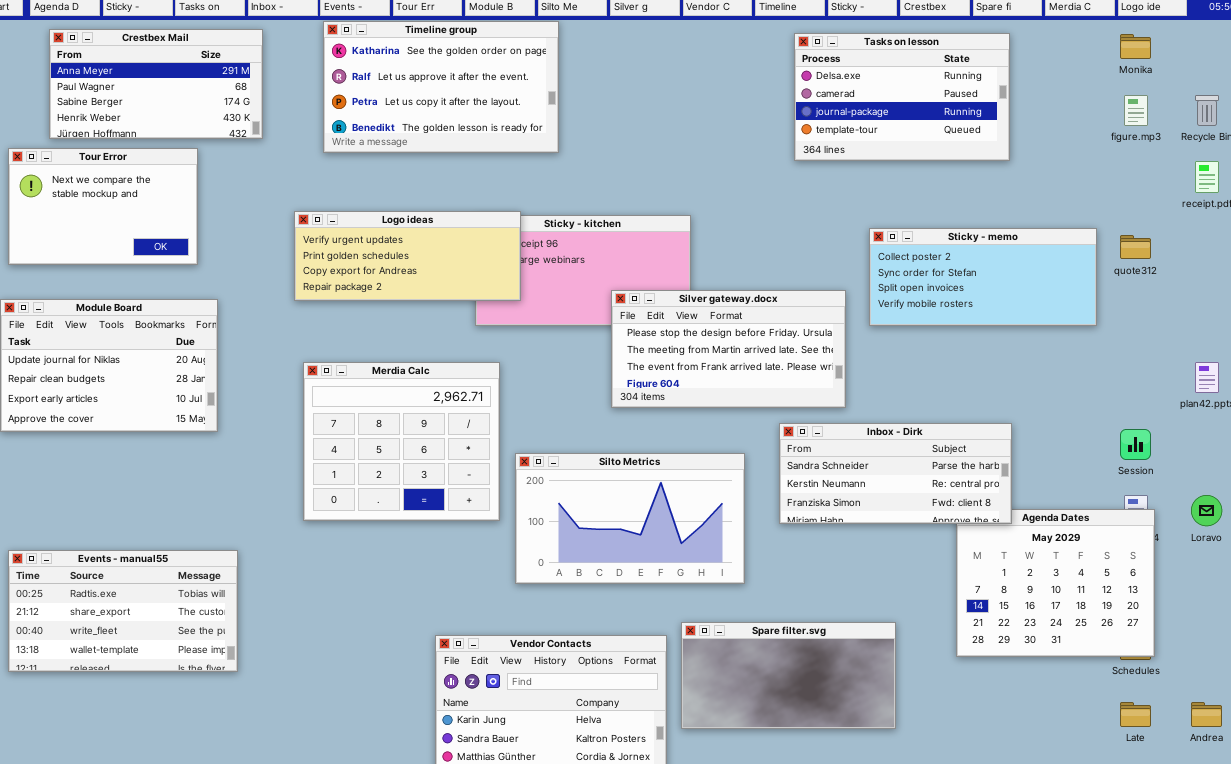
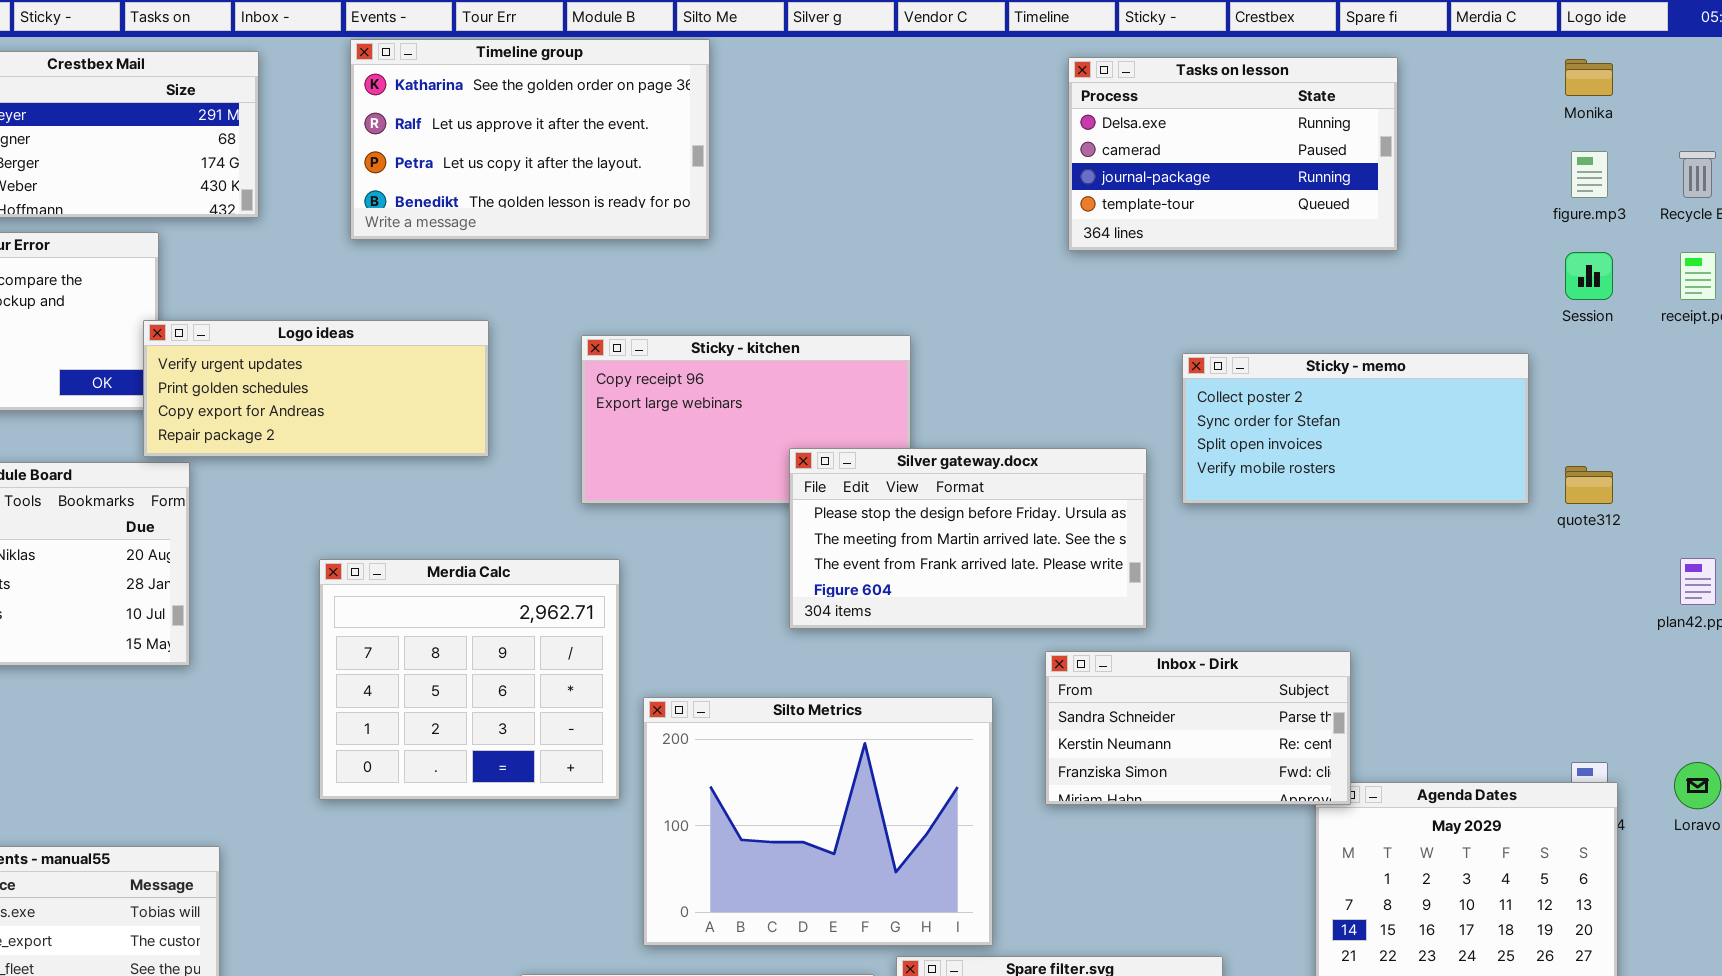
Logo ideas: [294,211,521,301] -> [143,320,489,457], moved
quote312: [1120,235,1151,259] -> [1565,466,1613,504], moved
Inbox - Dirk: [779,423,1012,524] -> [1045,651,1351,805], resized
Session: [1120,429,1151,460] -> [1565,252,1613,300], moved
Silto Metrics: [515,453,745,584] -> [643,697,993,946], resized

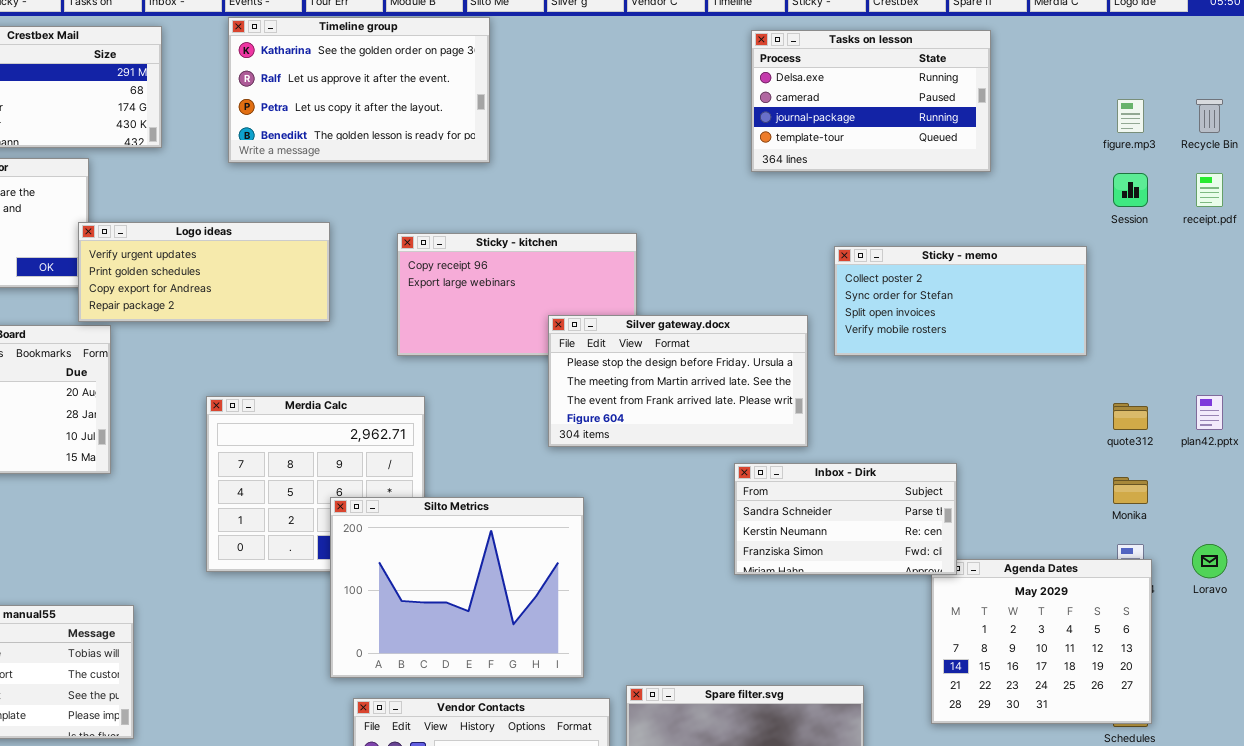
Monika: [1565,59,1613,96] -> [1113,477,1148,504], moved
quote312: [1565,466,1613,504] -> [1113,403,1148,430], moved
Silto Metrics: [643,697,993,946] -> [330,497,584,678], moved

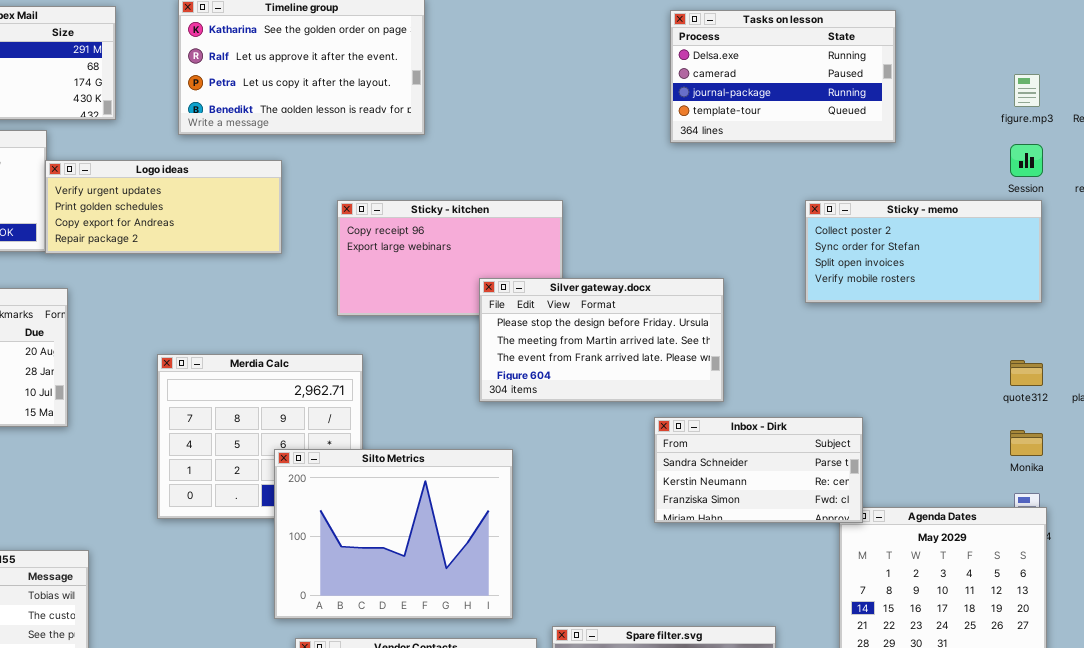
Logo ideas: [78,222,330,322] -> [45,160,282,254], moved
Sticky - memo: [834,246,1087,356] -> [805,200,1042,303], moved

